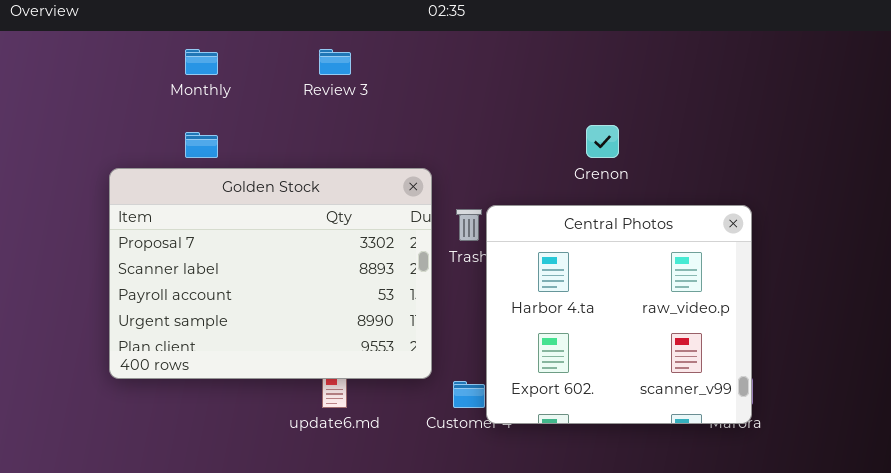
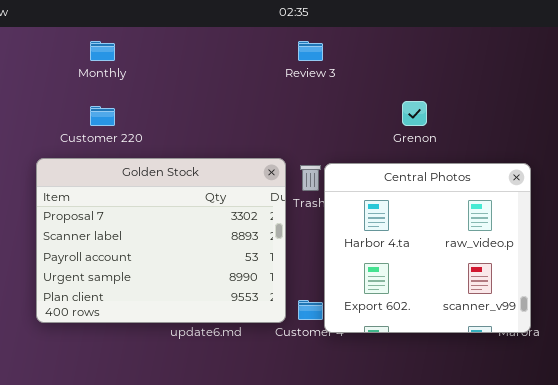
Review 3: [319,49,351,75] -> [298,41,323,61], moved
Golden Stock: [109,168,432,379] -> [36,158,286,323], moved

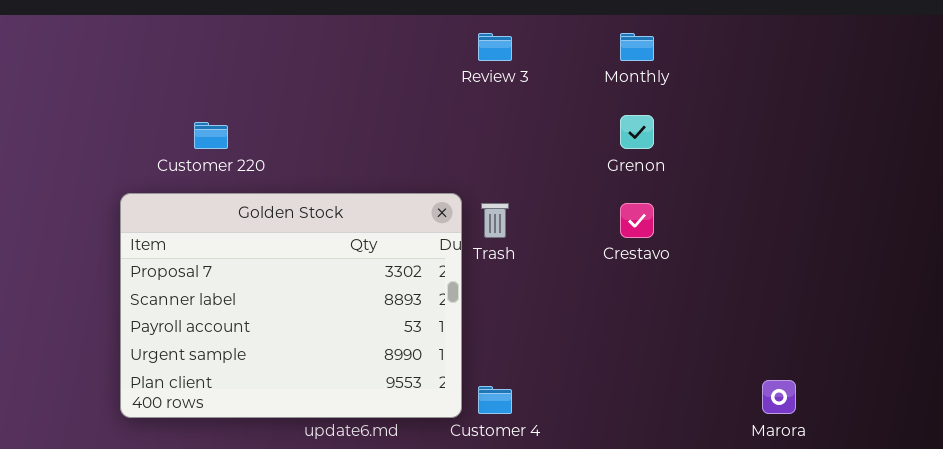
Monthly: [90,41,115,61] -> [620,33,654,61], moved
Central Photos: [324,163,531,333] -> none, closed

